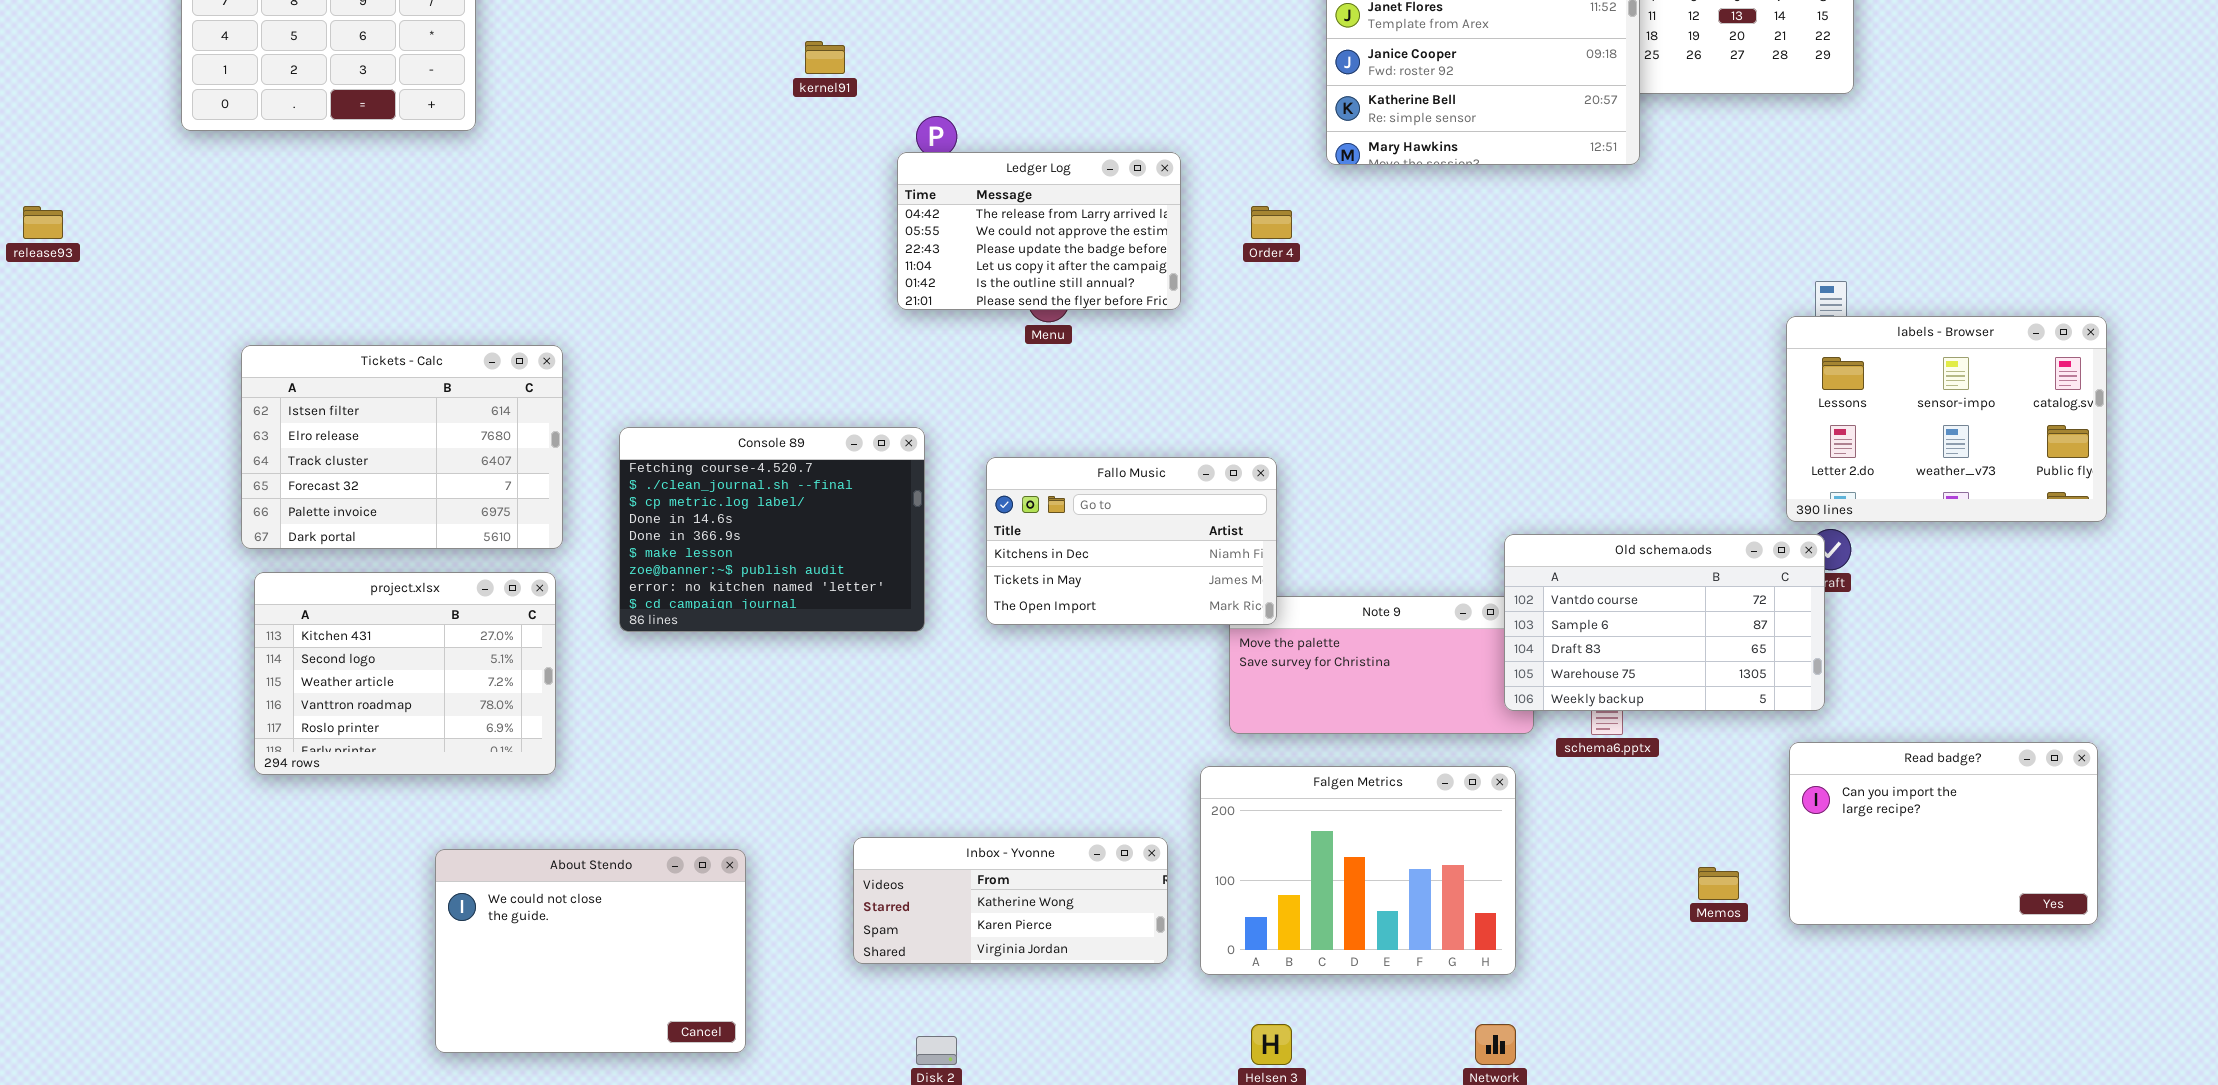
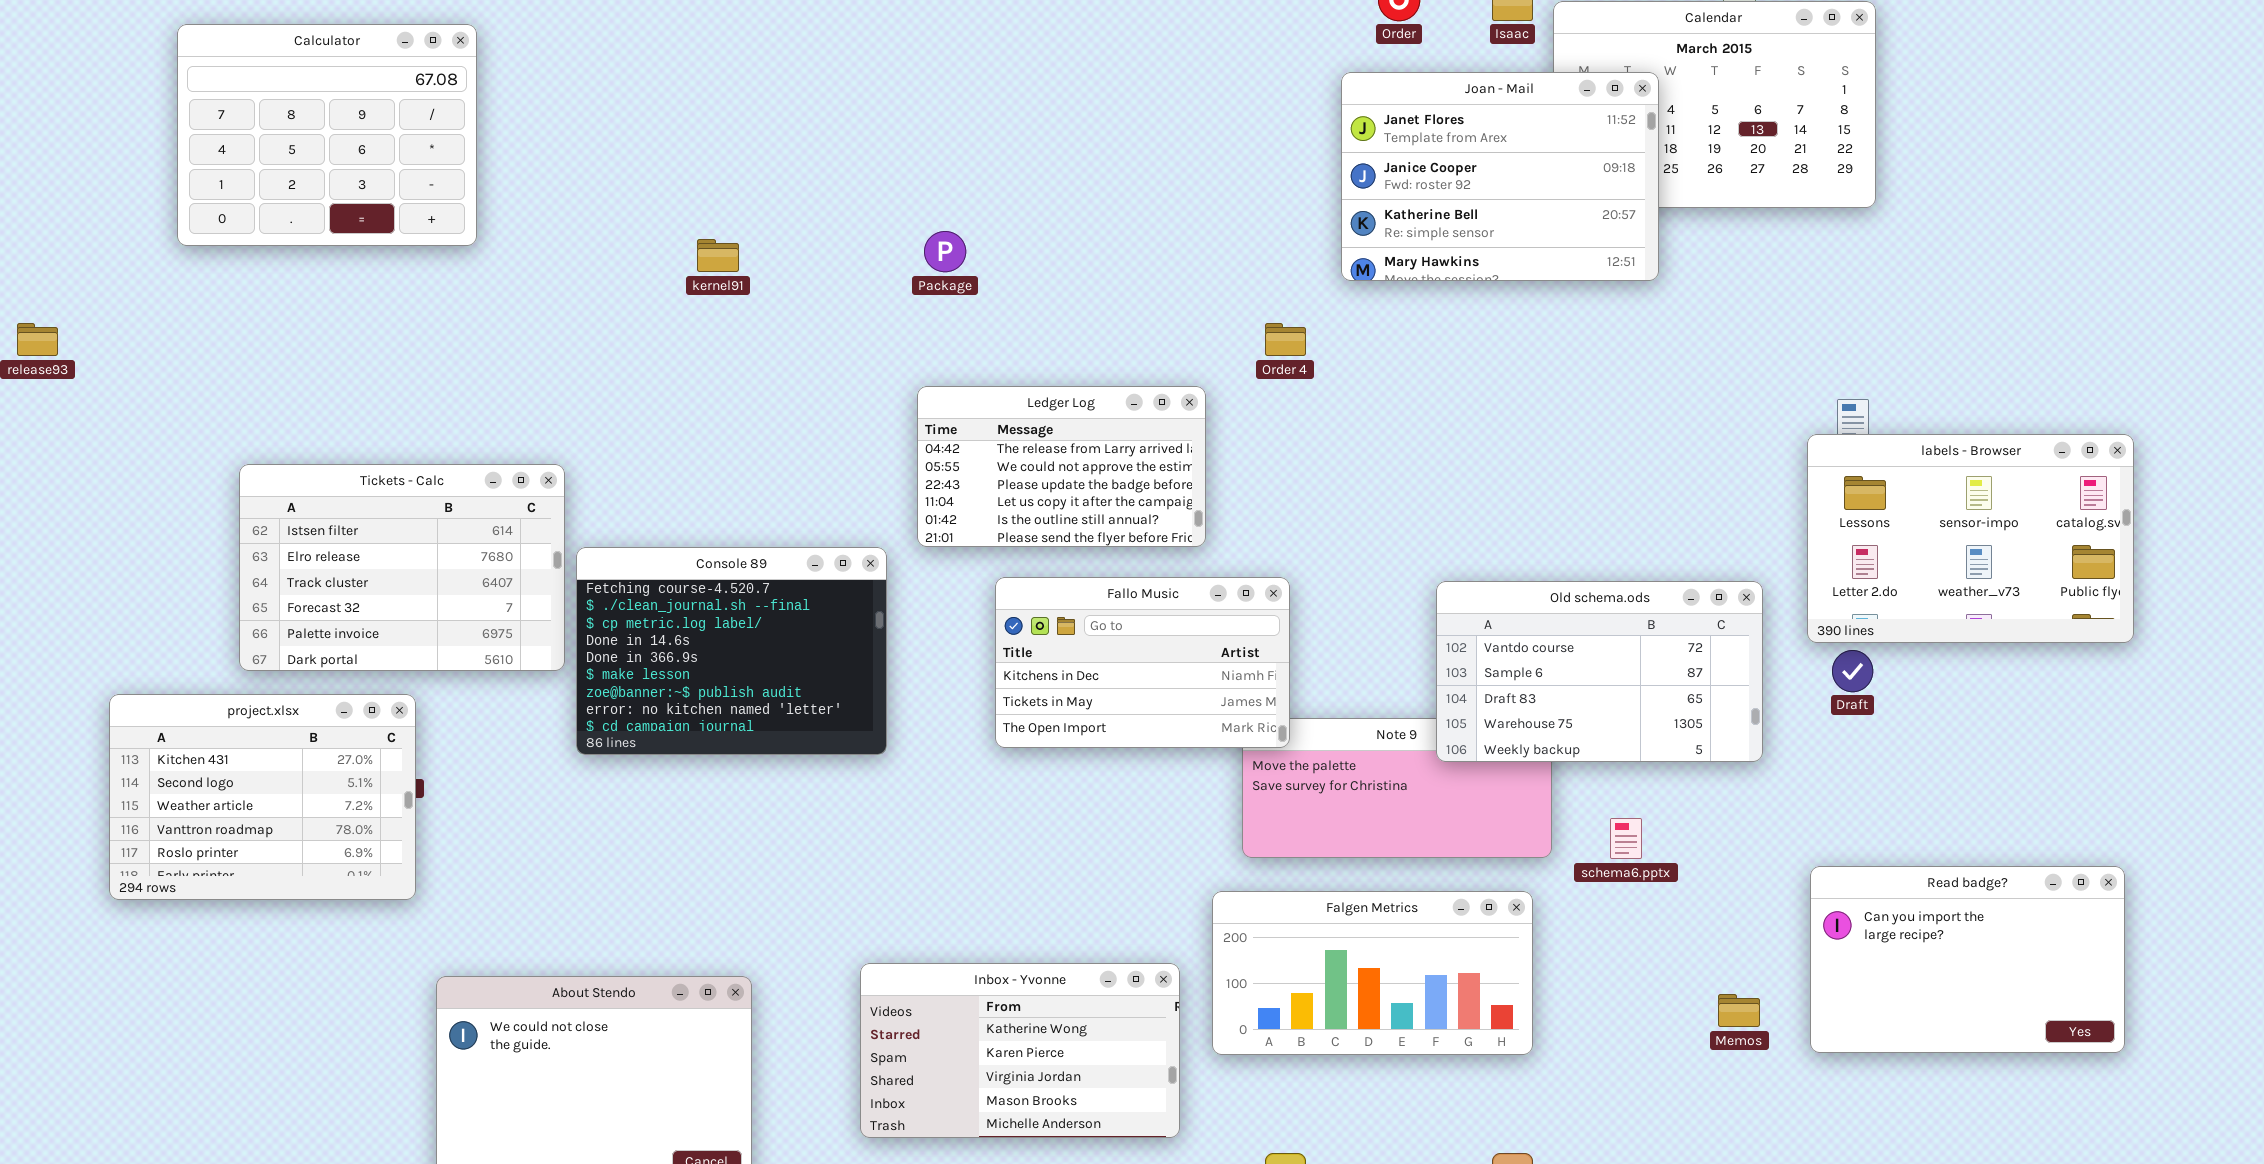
kernel91: [805,41,845,74] -> [697,239,739,272], moved
Ledger Log: [897,152,1181,310] -> [917,386,1206,547], moved
Console 89: [619,427,925,632] -> [576,547,887,755], moved
Old schema.ods: [1504,534,1825,711] -> [1436,581,1763,762], moved
project.xlsx: [254,572,556,775] -> [109,694,416,900], moved
Falgen Metrics: [1200,766,1516,975] -> [1212,891,1533,1055], resized
Inbox - Yvonne: [853,837,1168,964] -> [860,963,1180,1138], resized

